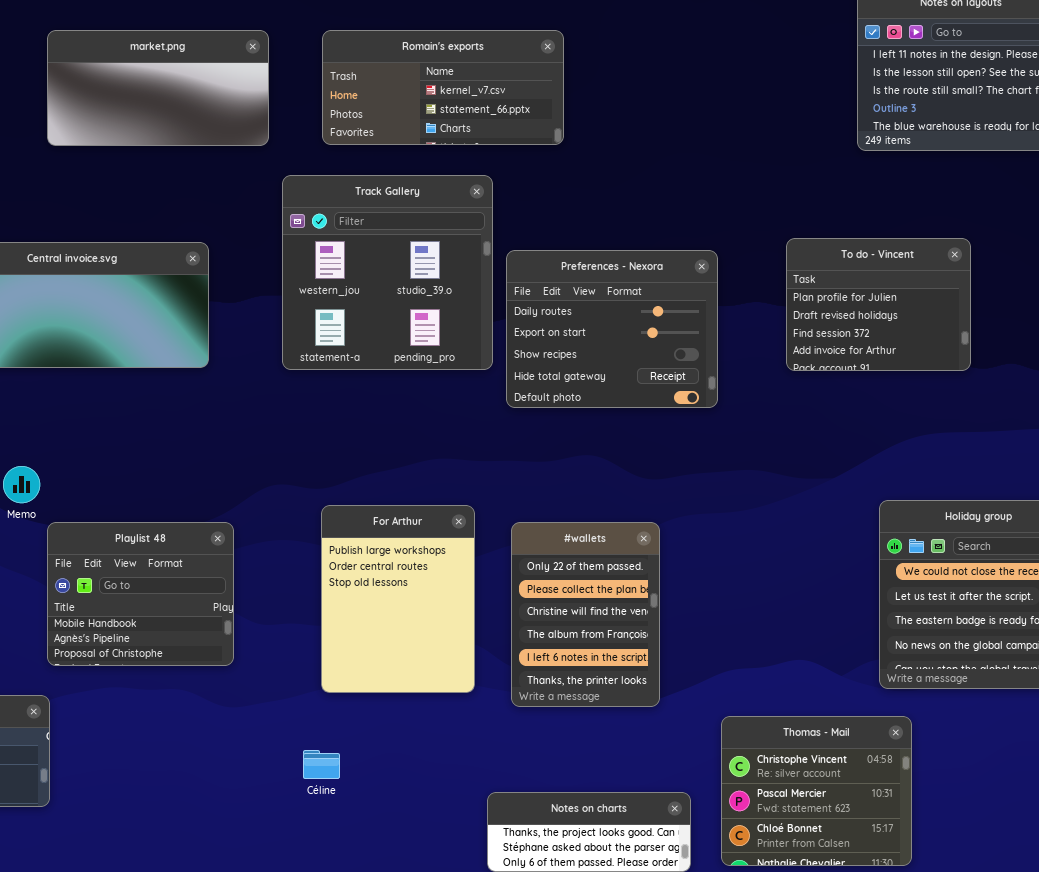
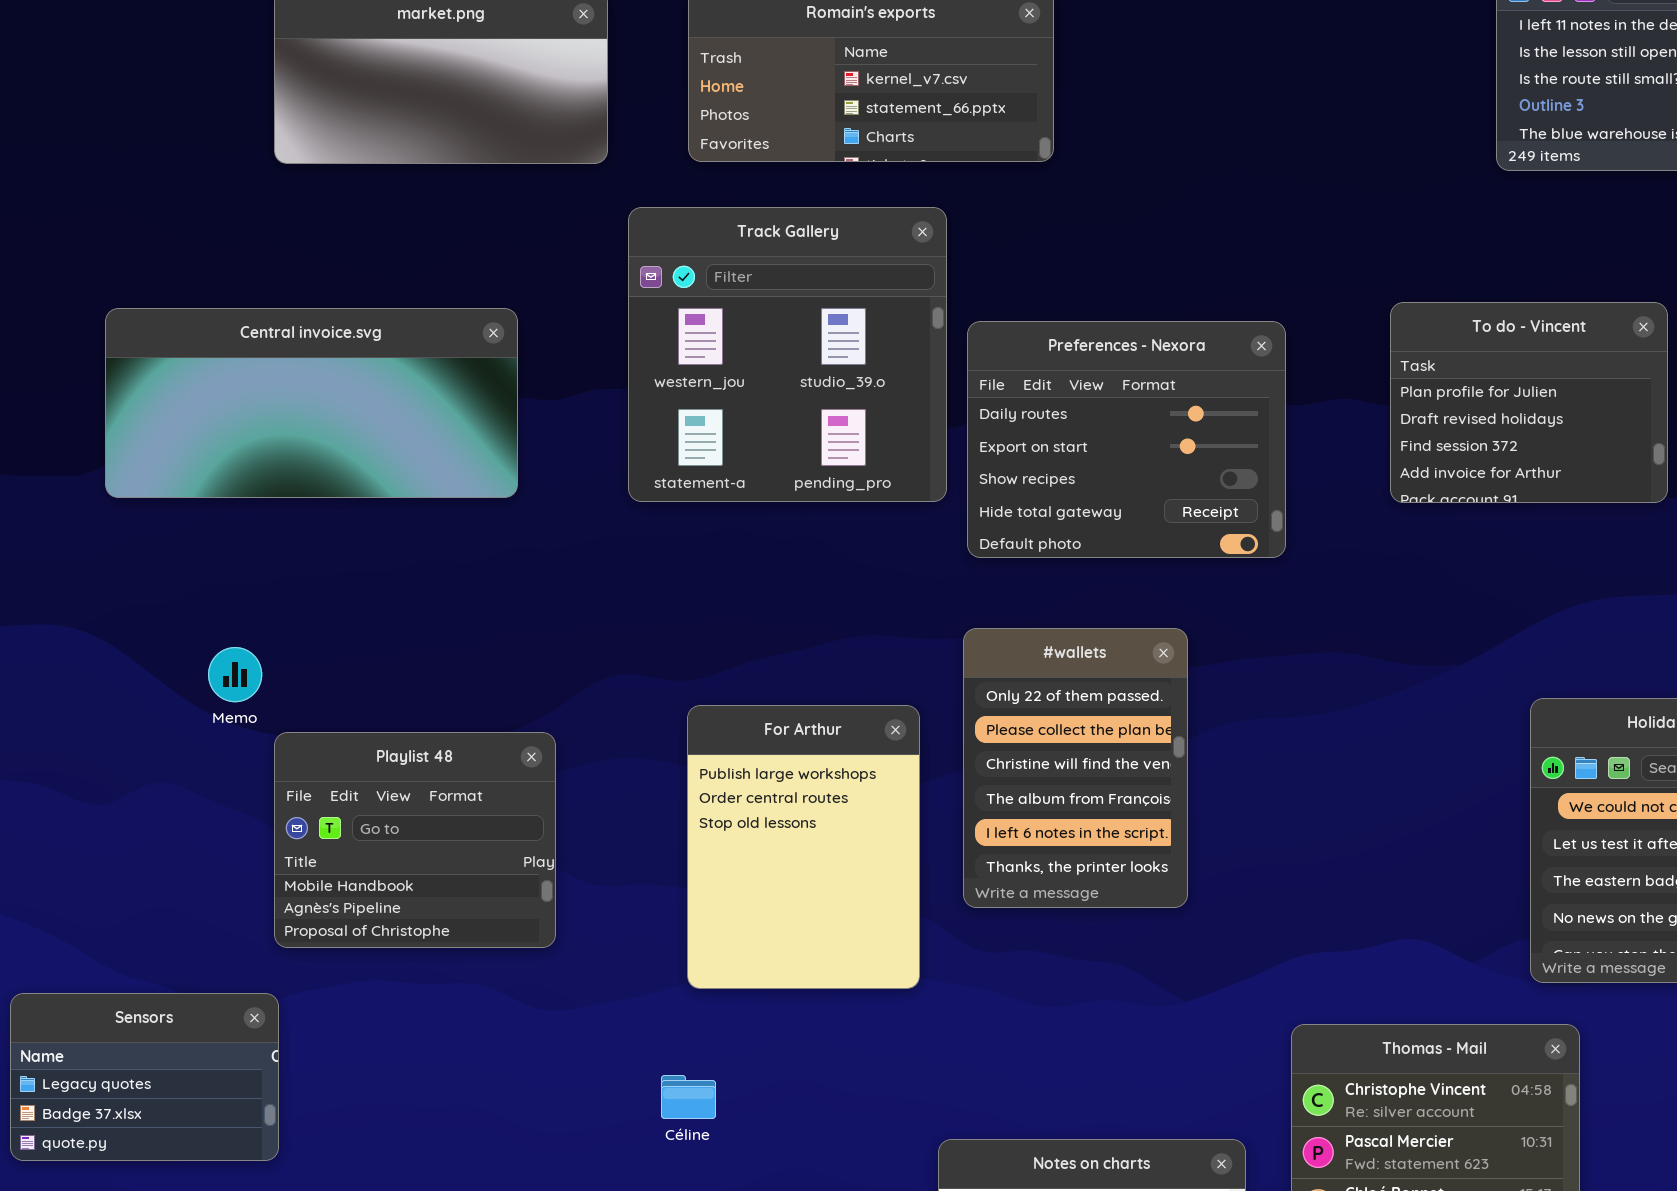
#wallets: [511,522,660,707] -> [963,628,1188,908], moved

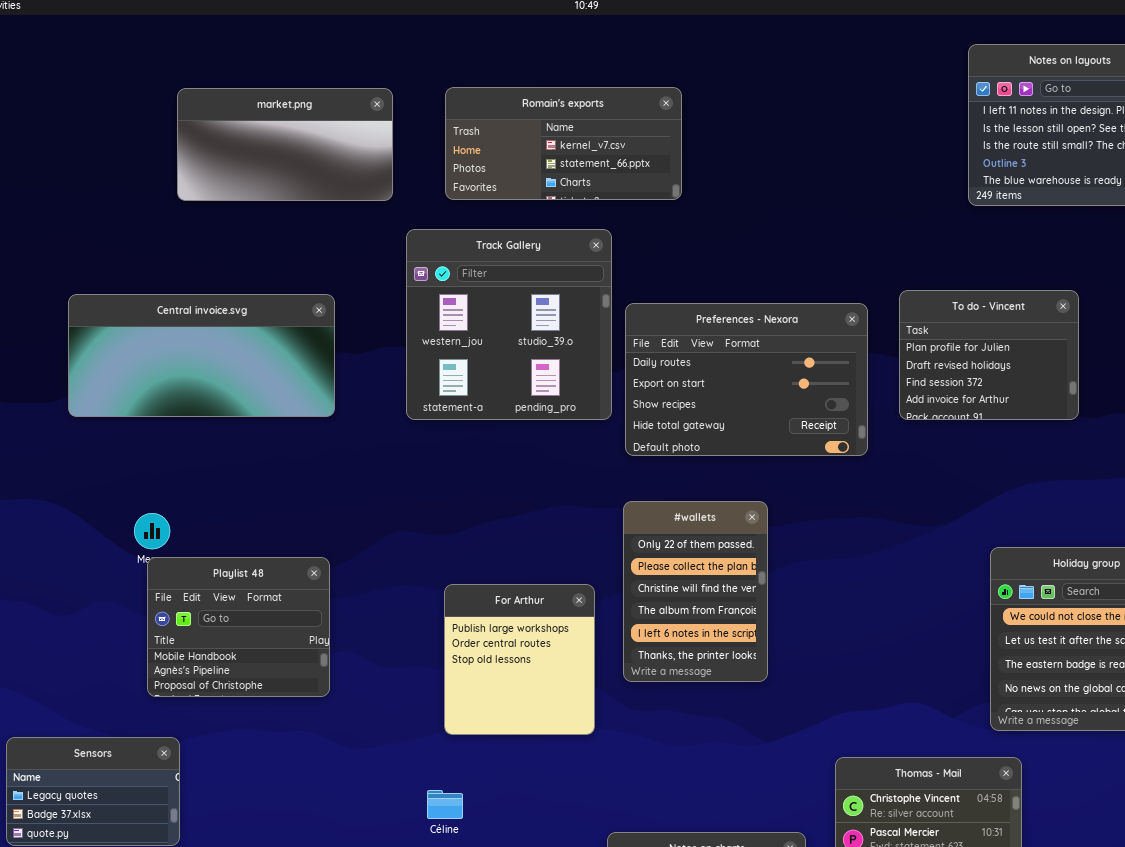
Preferences - Nexora: [967,321,1286,558] -> [625,303,868,456], resized
For Arthur: [687,705,920,989] -> [444,584,595,735], resized
Playlist 48: [274,732,556,948] -> [147,557,330,697], moved

